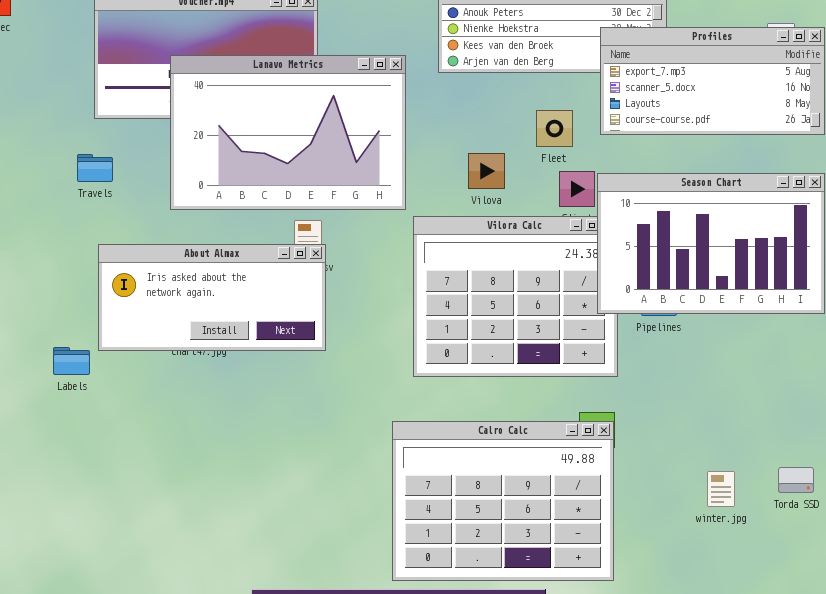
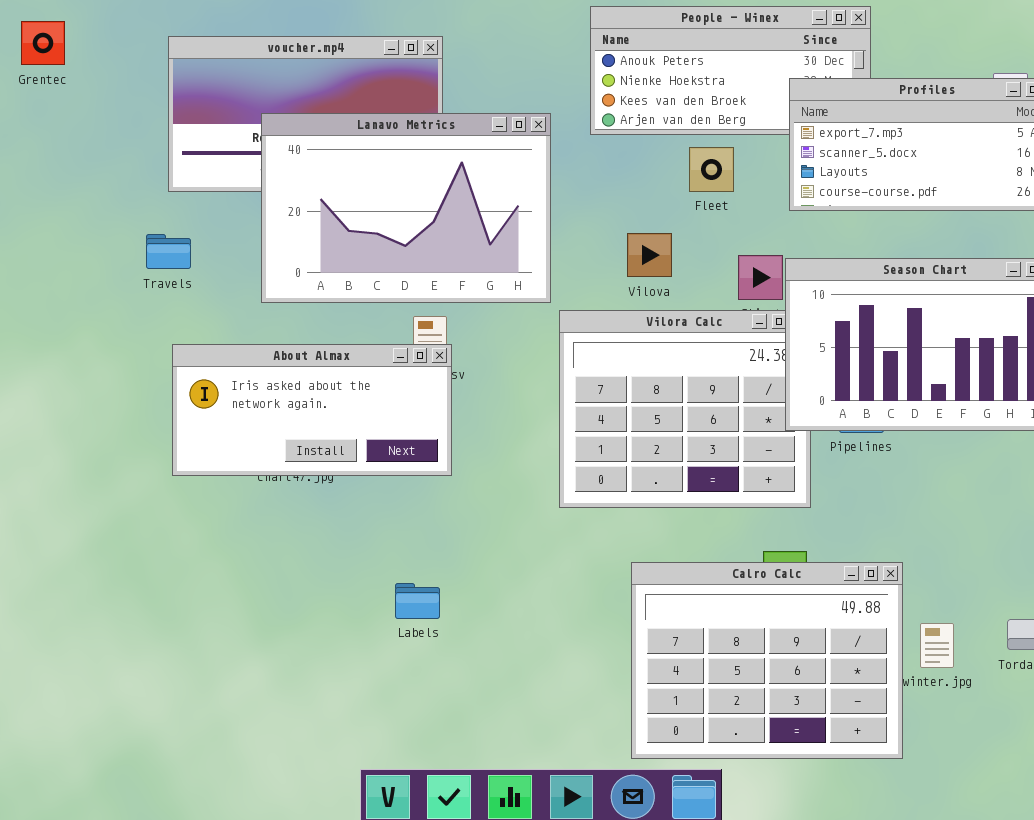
Fleet: [536,110,573,147] -> [689,147,734,192], moved
Labels: [53,347,90,375] -> [395,583,440,619], moved
Calro Calc: [392,421,614,581] -> [631,562,903,759], moved

